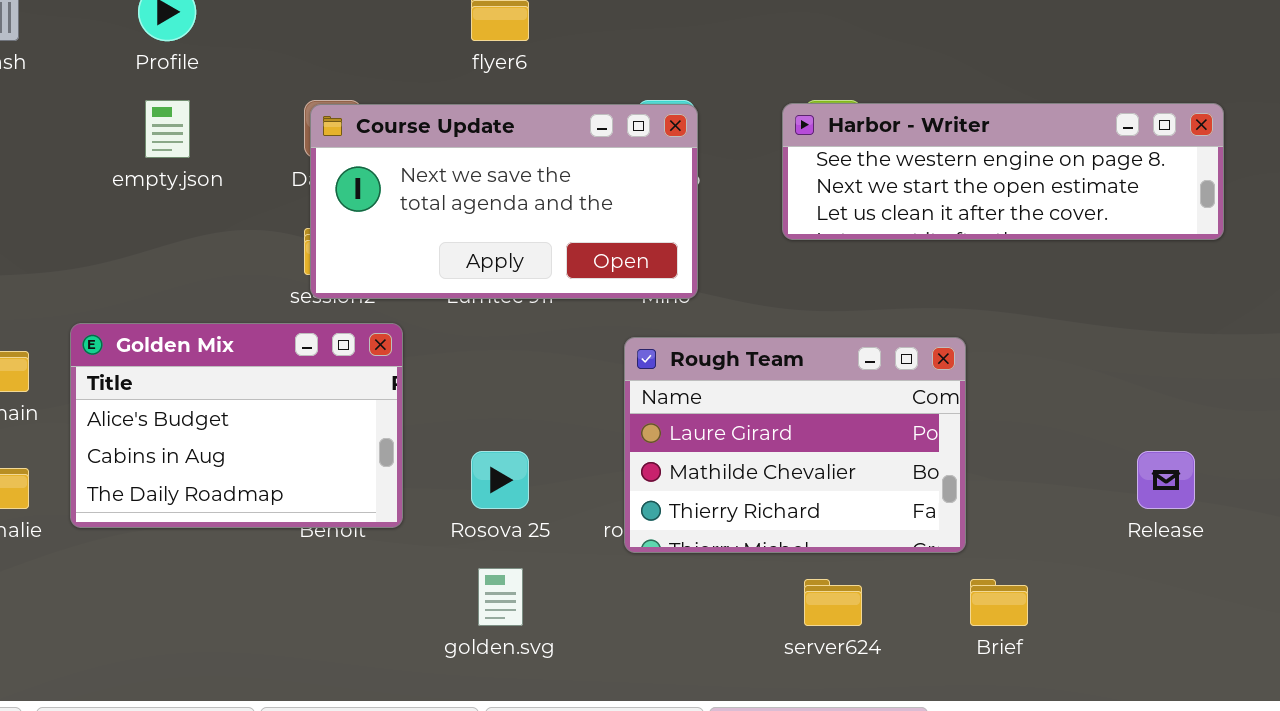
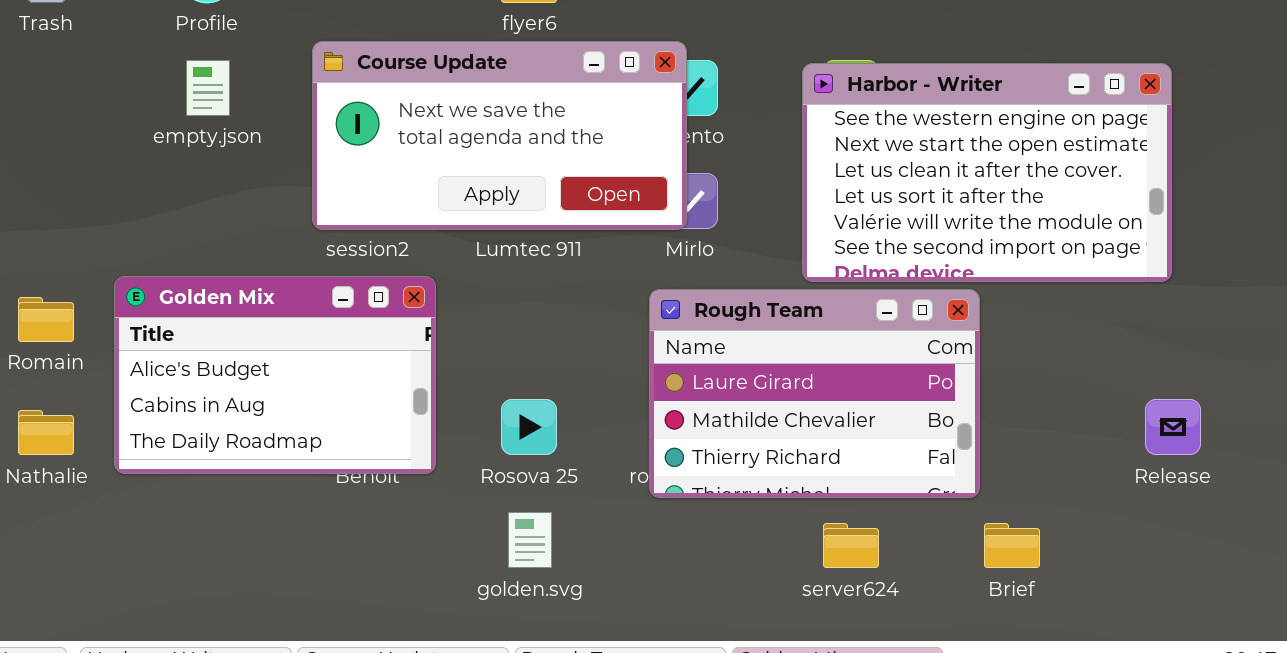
Harbor - Writer: [782,103,1224,240] -> [802,63,1172,282], resized
Course Update: [310,104,698,299] -> [312,41,687,230], moved

